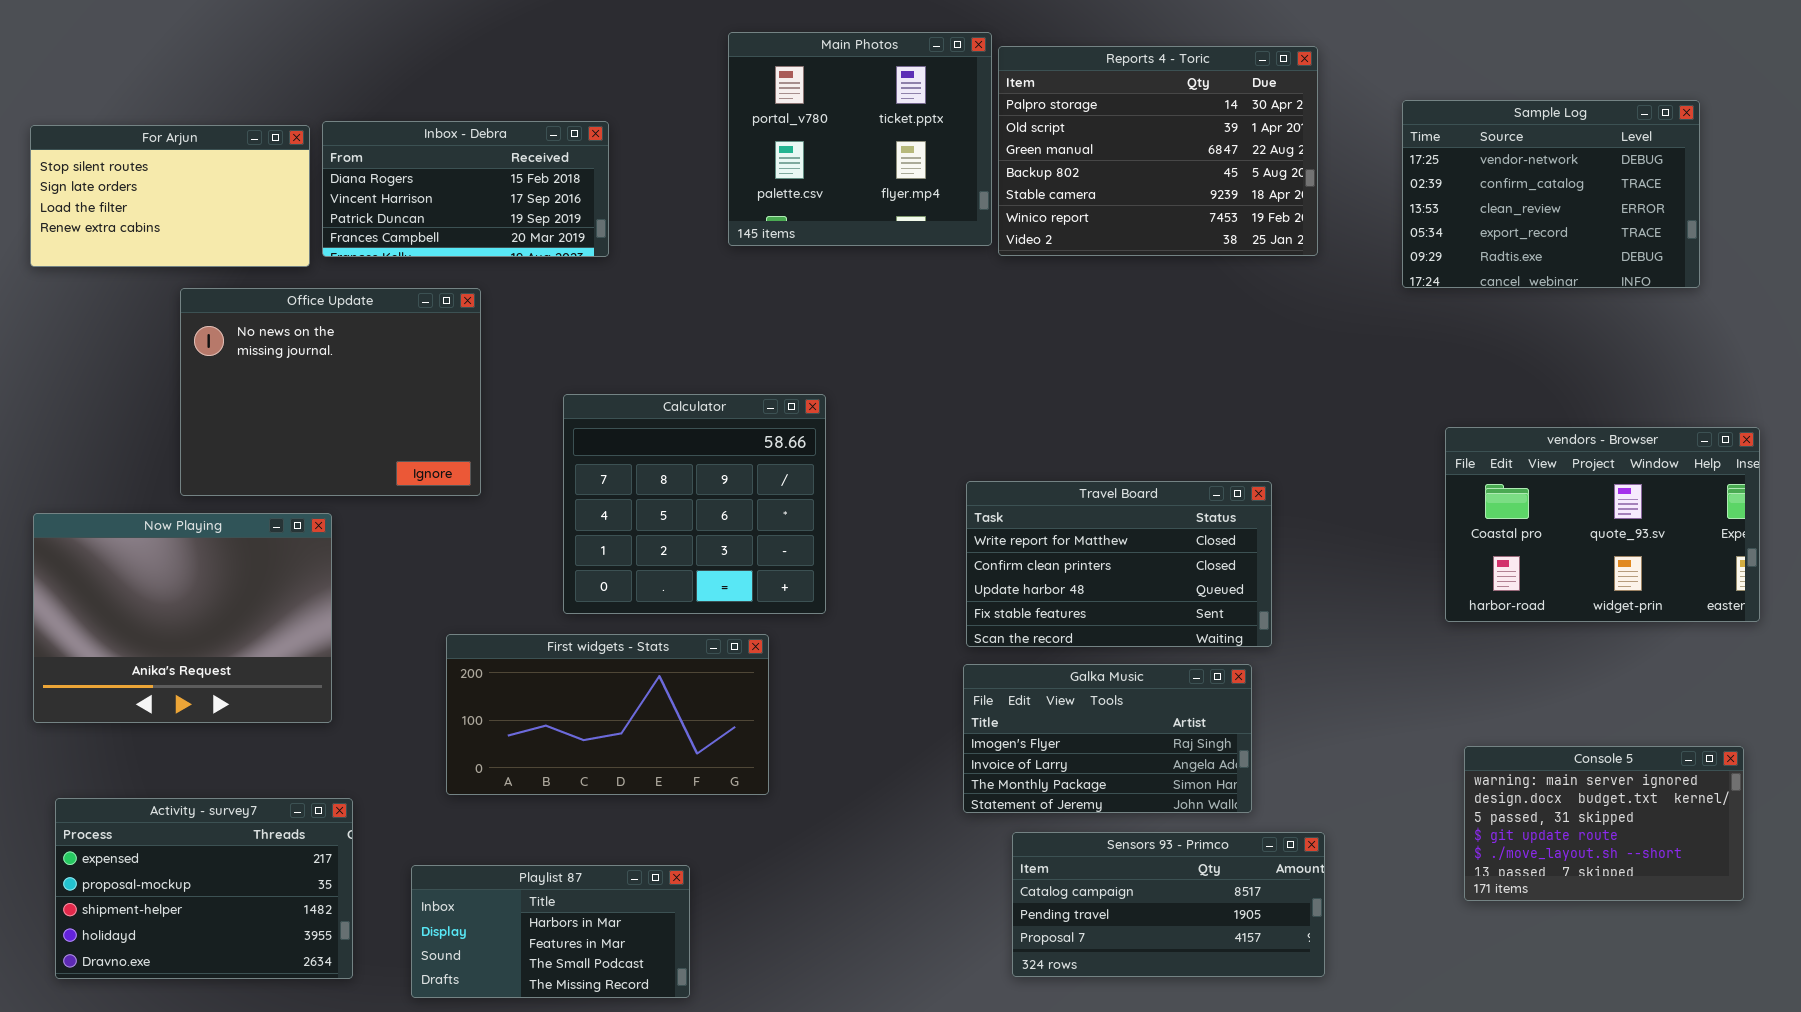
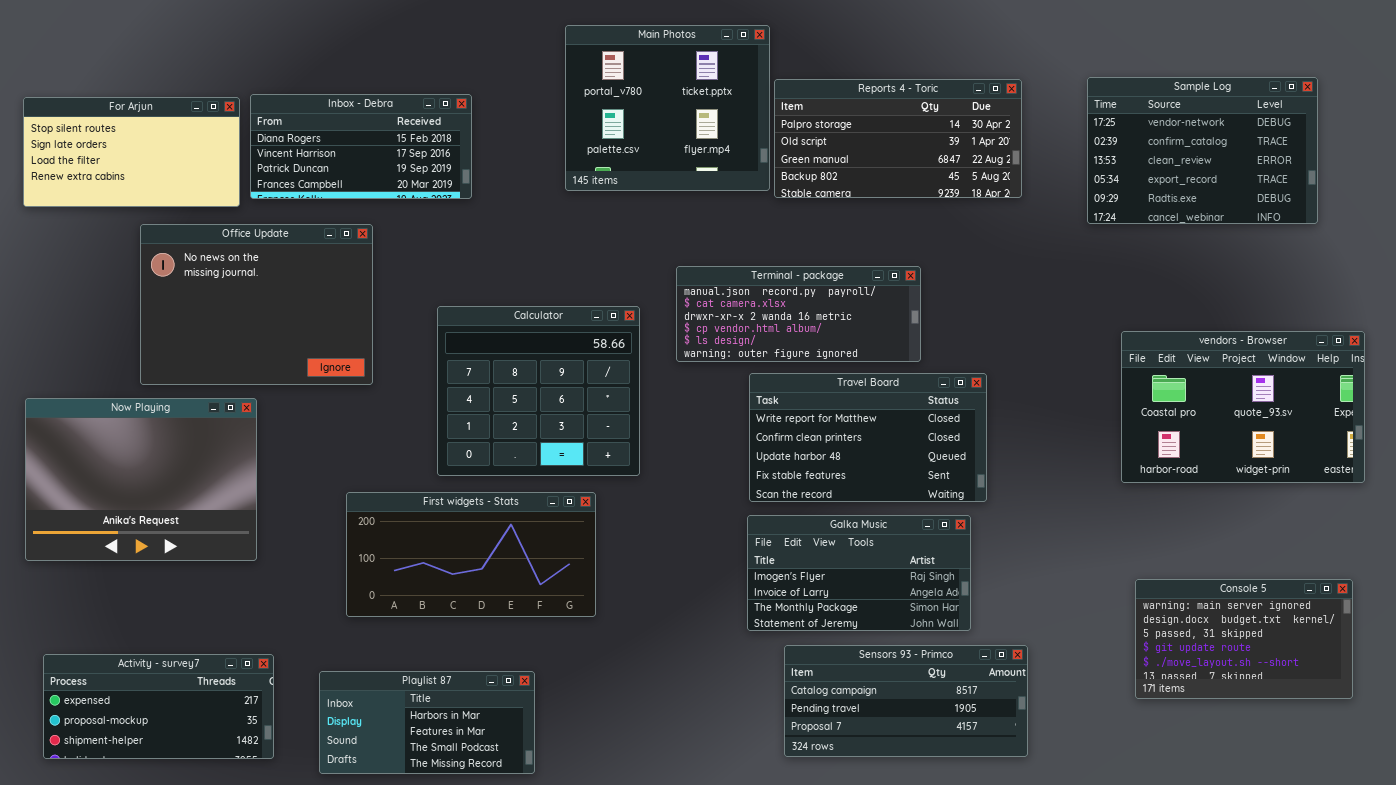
Reports 4 - Toric: [998,46,1318,256] -> [774,79,1022,198], resized
Terminal - package: none -> [676,266,921,362], opened
Activity - survey7: [55,798,353,979] -> [43,654,274,759], resized

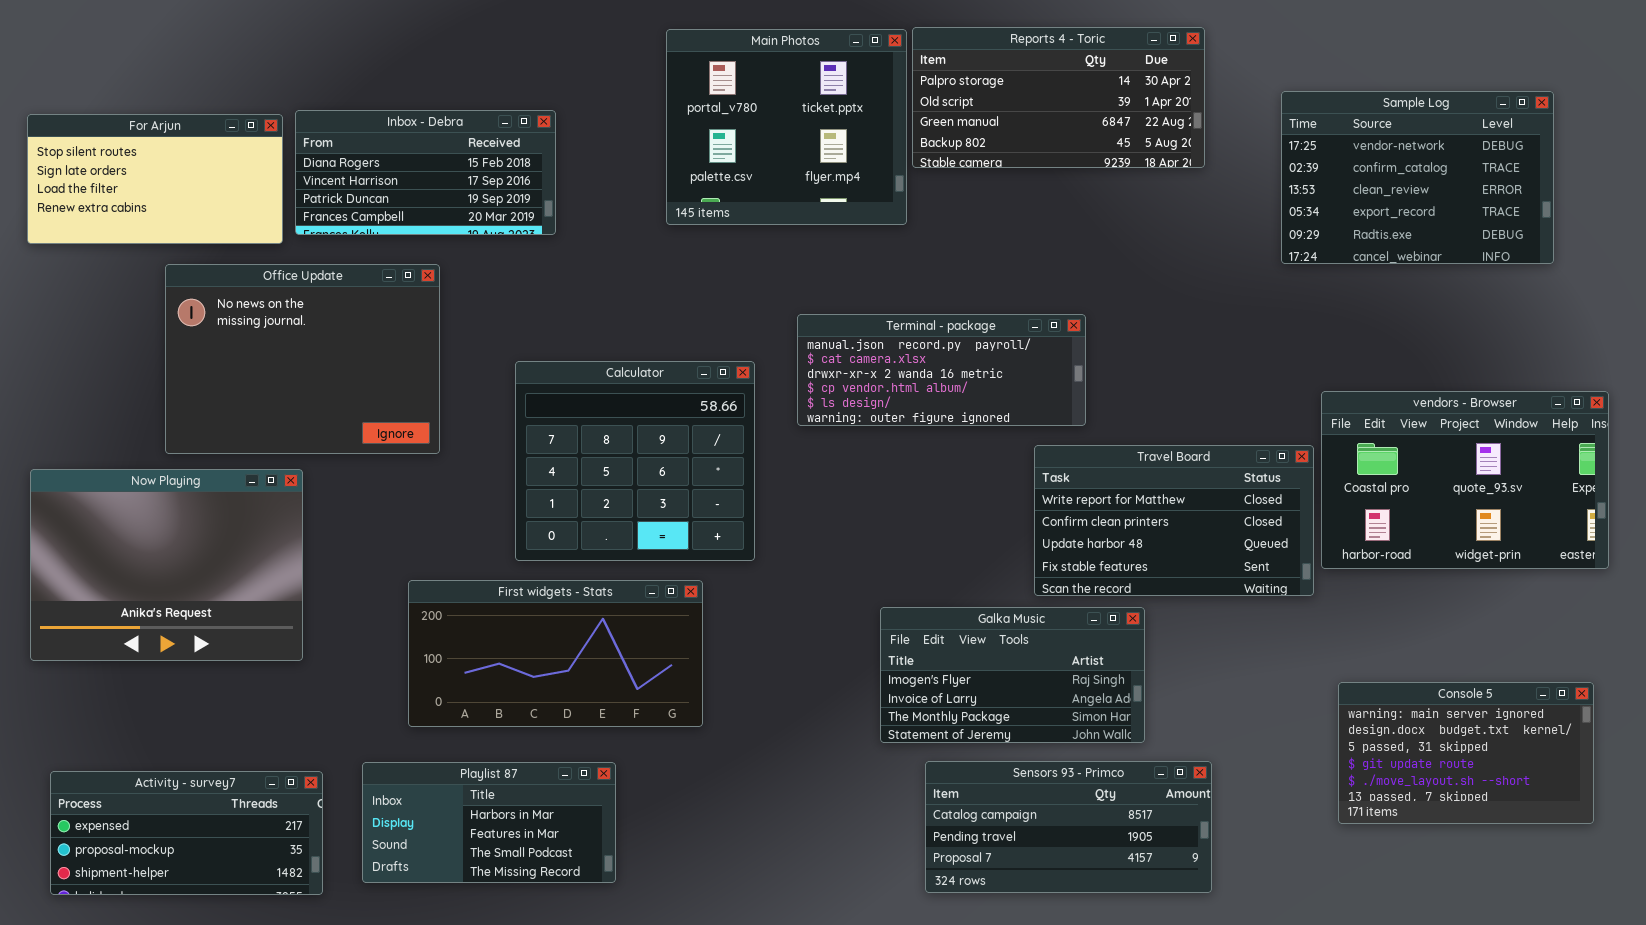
Reports 4 - Toric: [774,79,1022,198] -> [912,27,1205,168], moved
Travel Board: [749,373,987,502] -> [1034,445,1314,596], moved
Playlist 87: [319,671,535,774] -> [362,762,616,883], moved

